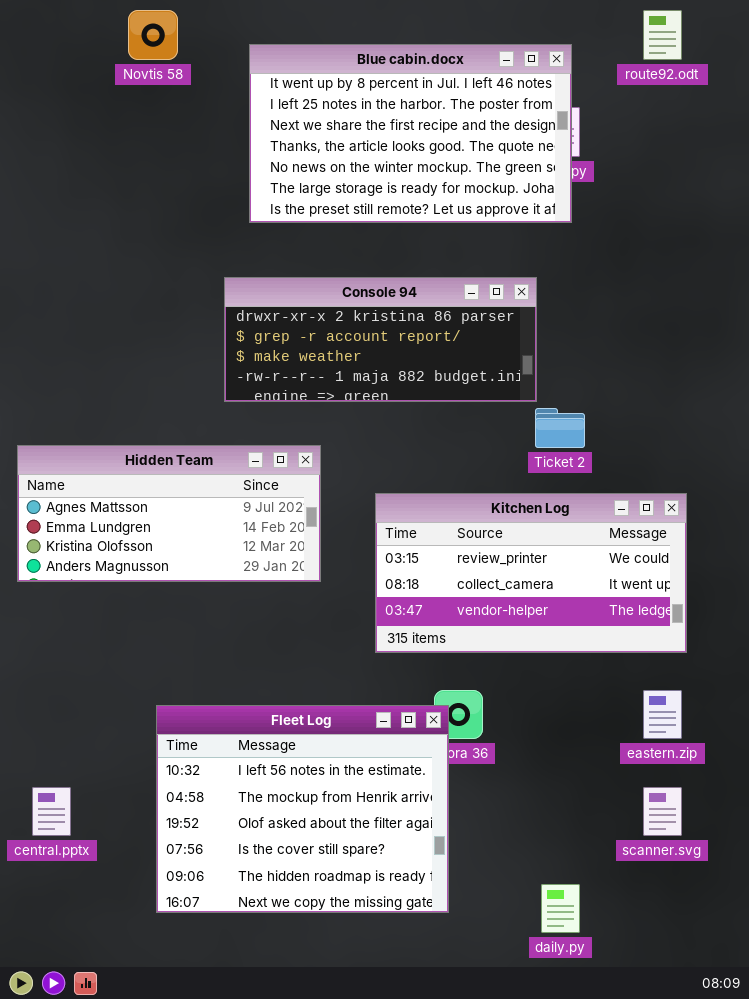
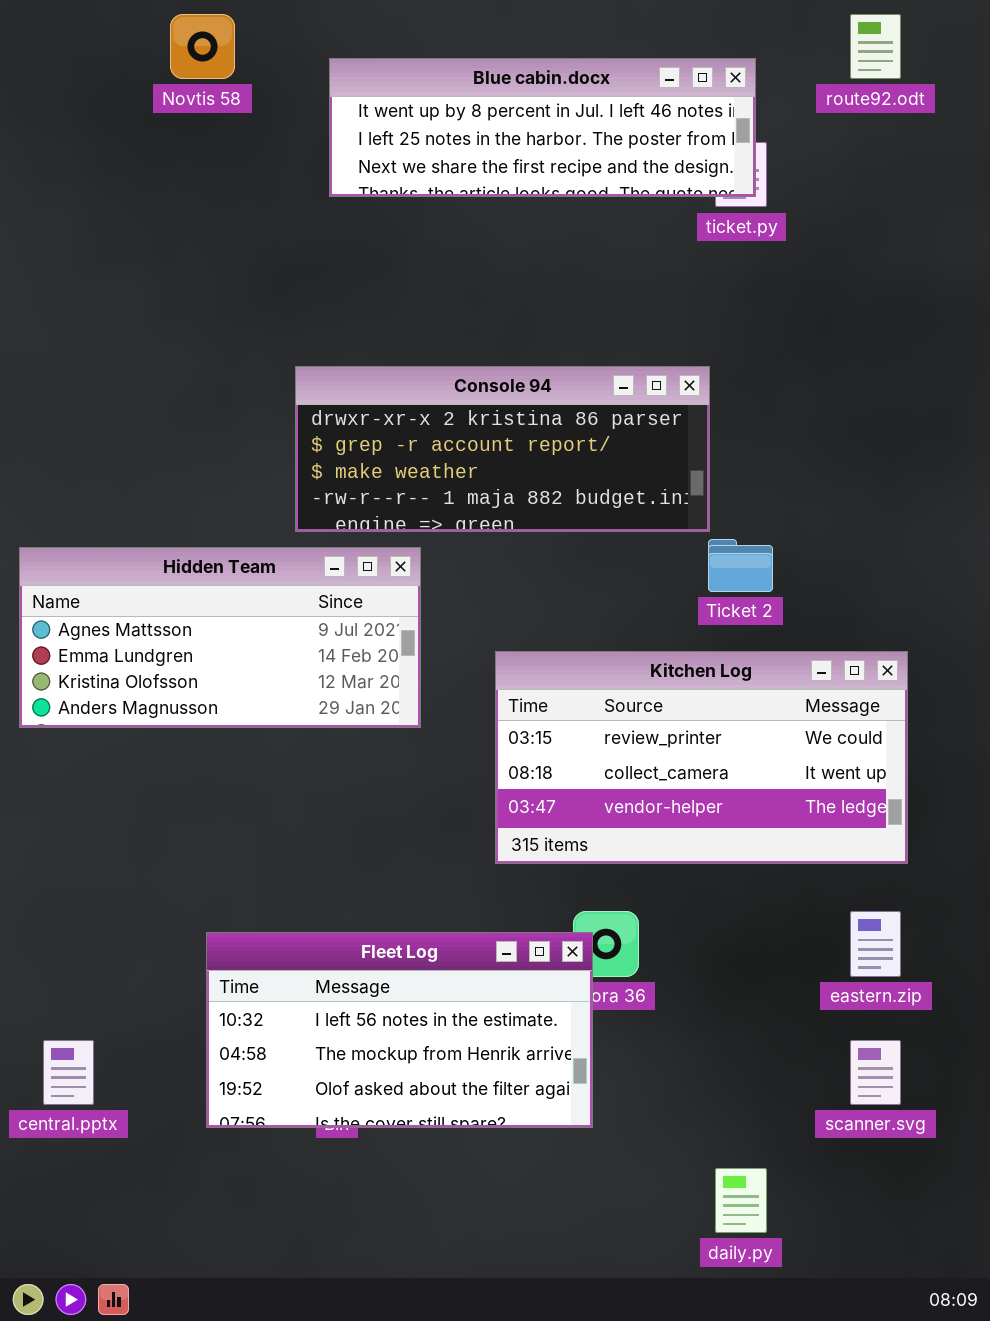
Blue cabin.docx: [249,44,572,223] -> [329,58,756,197], resized
Hidden Team: [17,445,321,582] -> [19,547,421,728], moved
Fleet Log: [156,705,449,913] -> [206,932,593,1128], resized

